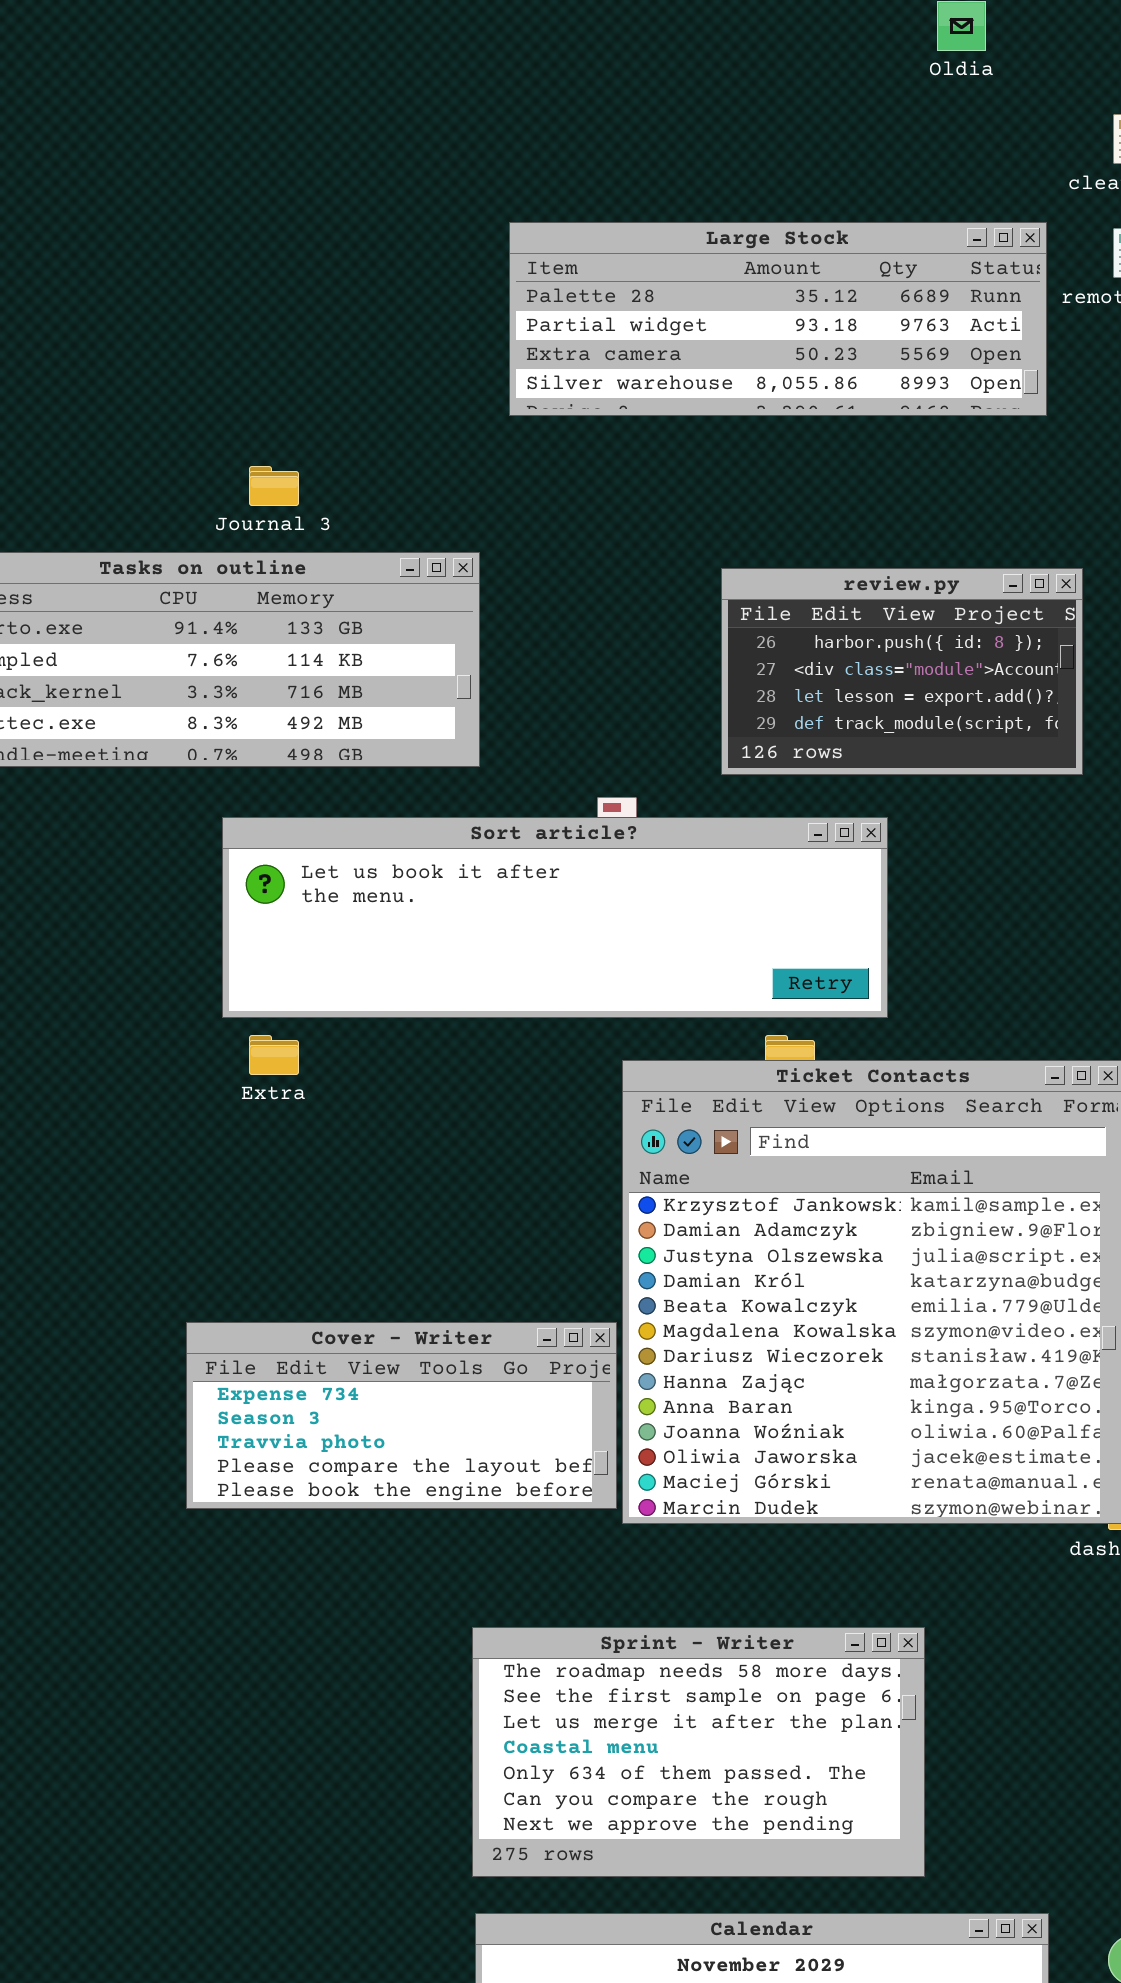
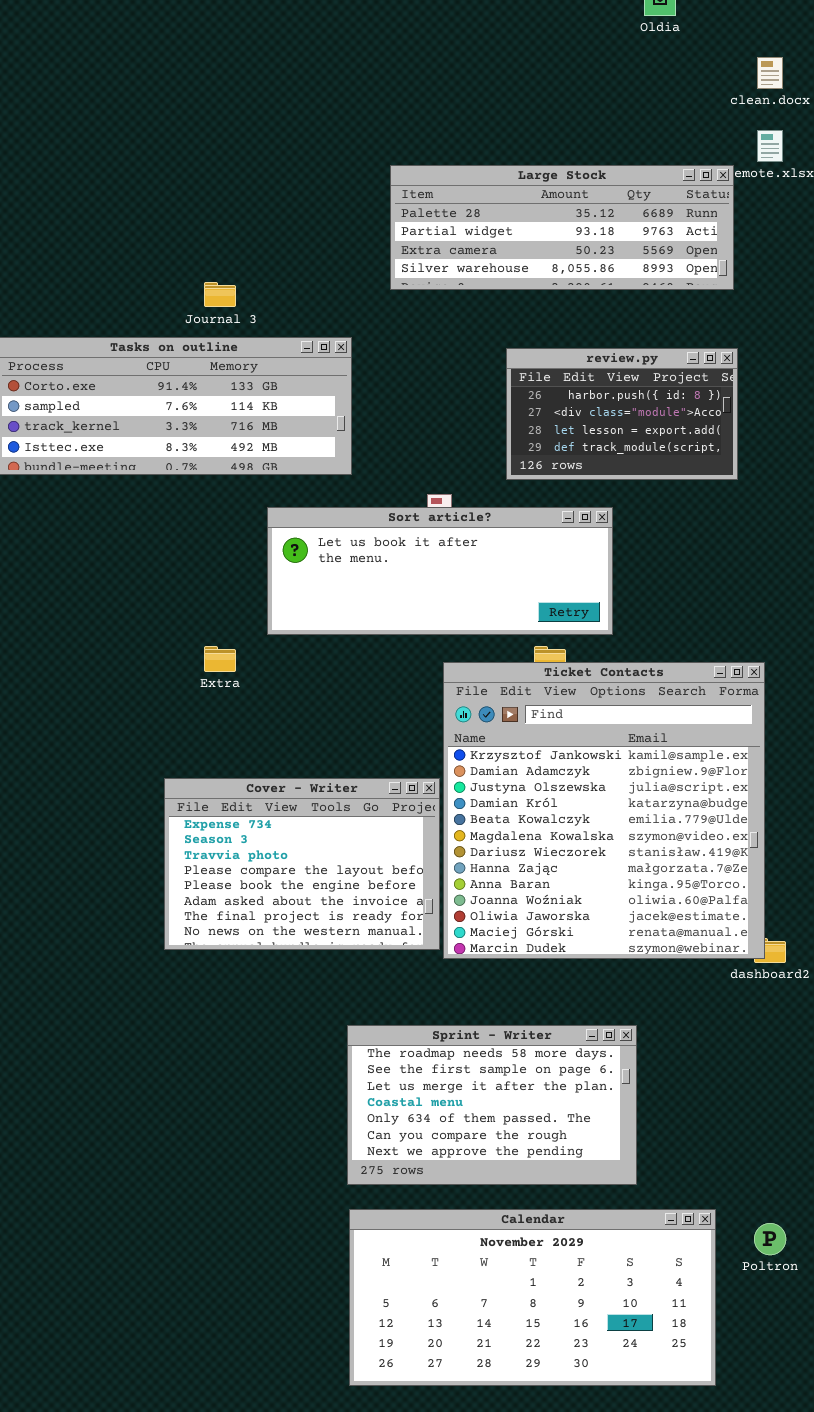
Large Stock: [509,222,1047,416] -> [390,165,734,290], moved
Sort article?: [222,817,888,1018] -> [267,507,613,635], resized
Cover - Writer: [186,1322,617,1509] -> [164,778,440,950], resized

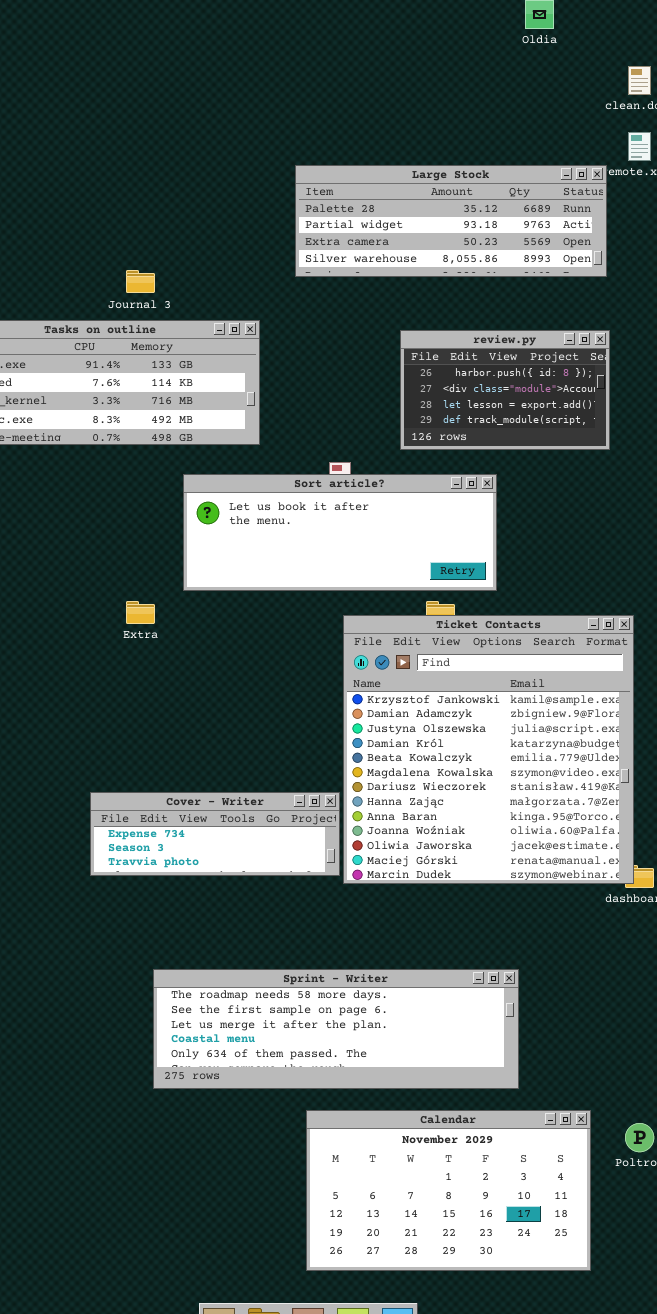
Cover - Writer: [164,778,440,950] -> [90,792,340,876], resized
Sprint - Writer: [347,1025,637,1185] -> [153,969,519,1089], resized
Calendar: [349,1209,716,1386] -> [306,1110,591,1271], resized

